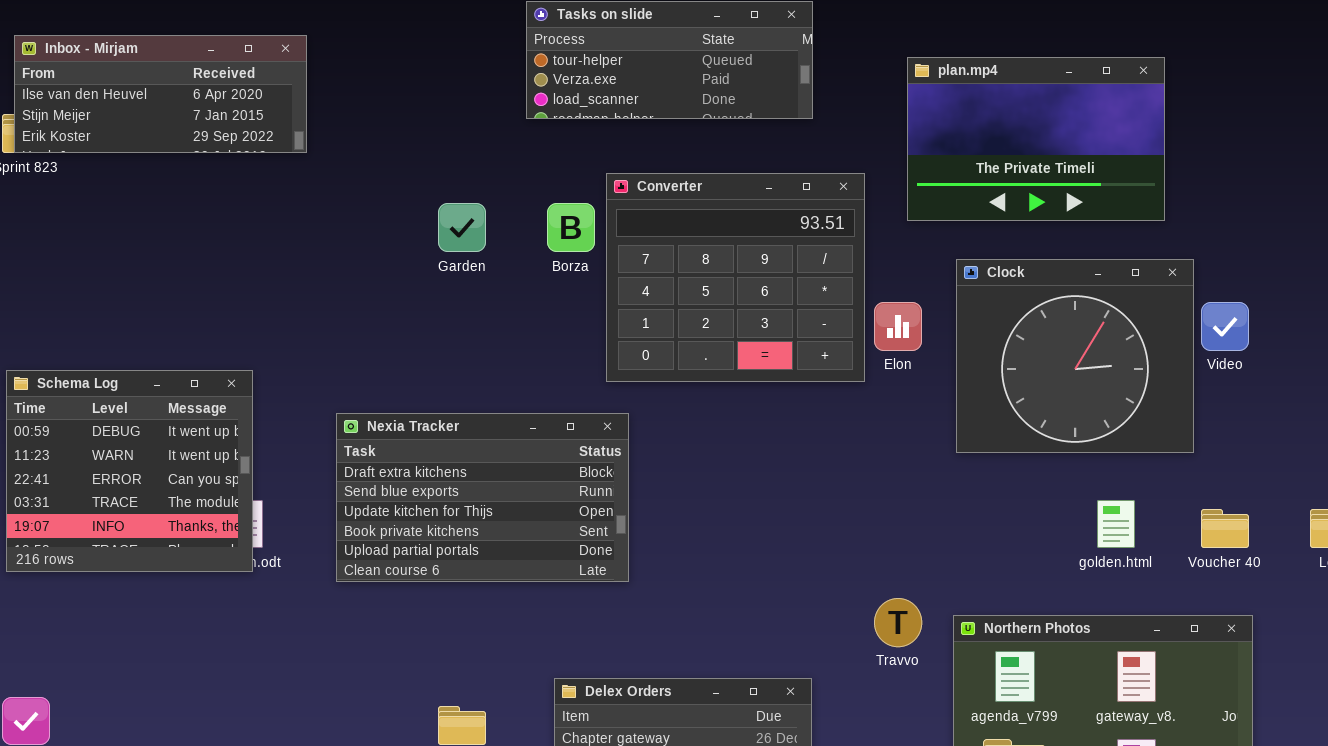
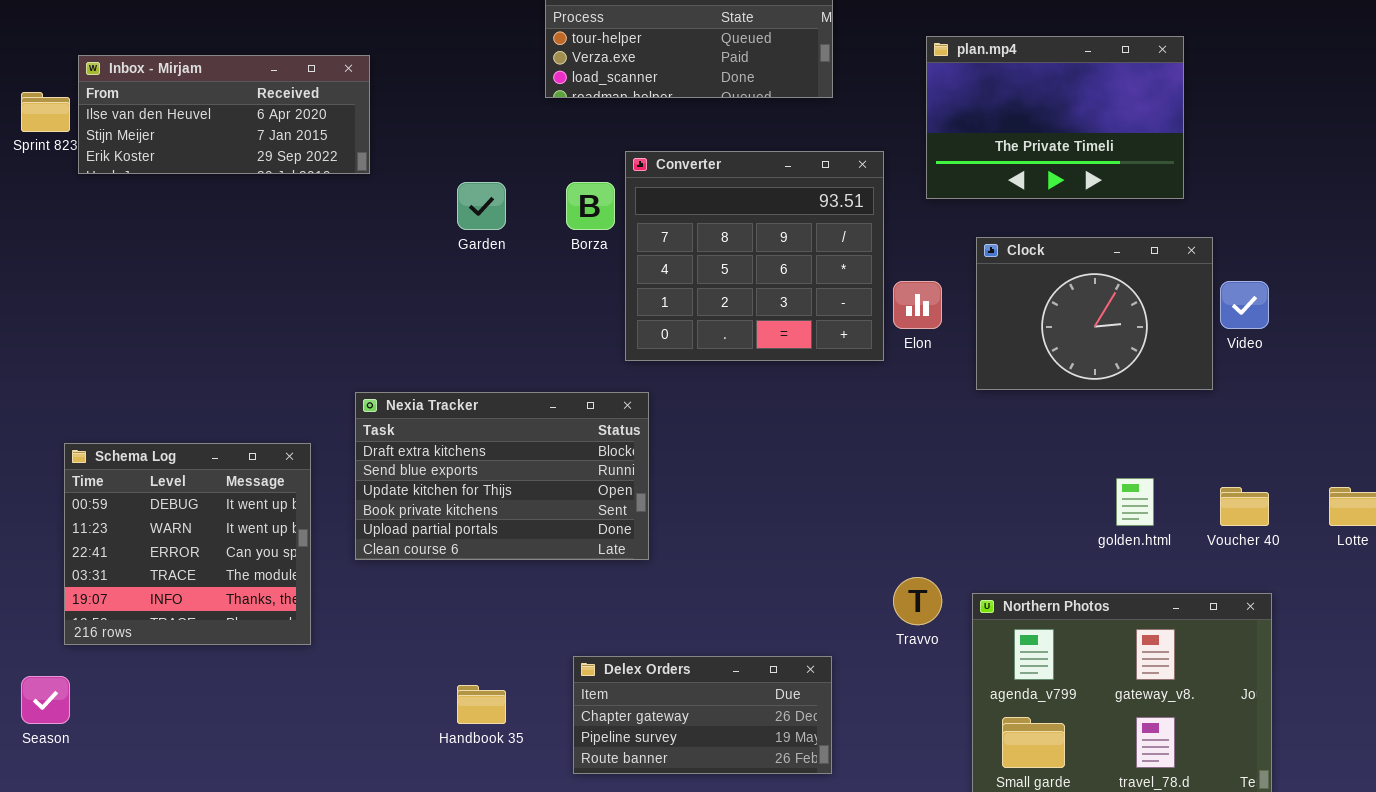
Inbox - Mirjam: [14,35,307,153] -> [78,55,370,174], moved
Clock: [956,259,1194,453] -> [976,237,1213,390], resized
Schema Log: [6,370,253,572] -> [64,443,311,645], moved

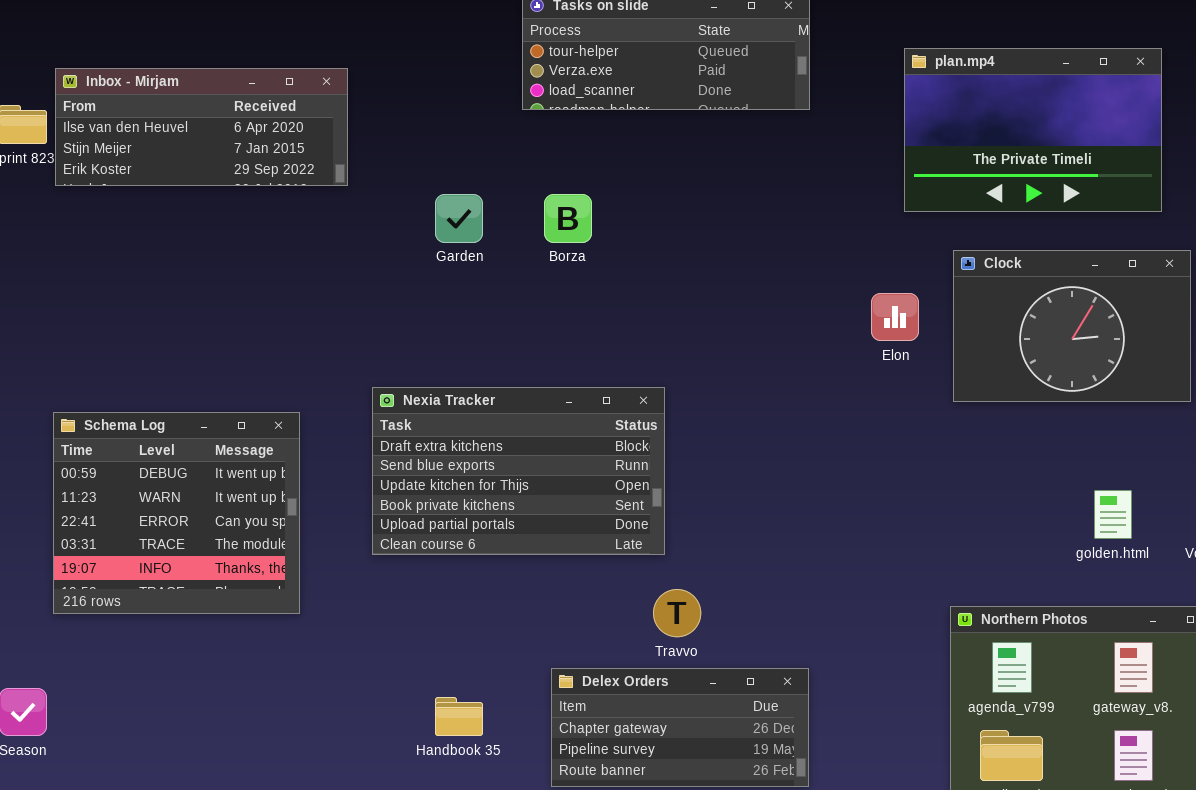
Converter: [625,151,884,361] -> none, closed
Nexia Tracker: [355,392,649,560] -> [372,387,665,555], moved
Schema Log: [64,443,311,645] -> [53,412,300,614], moved
Travvo: [893,577,942,625] -> [653,589,701,637], moved

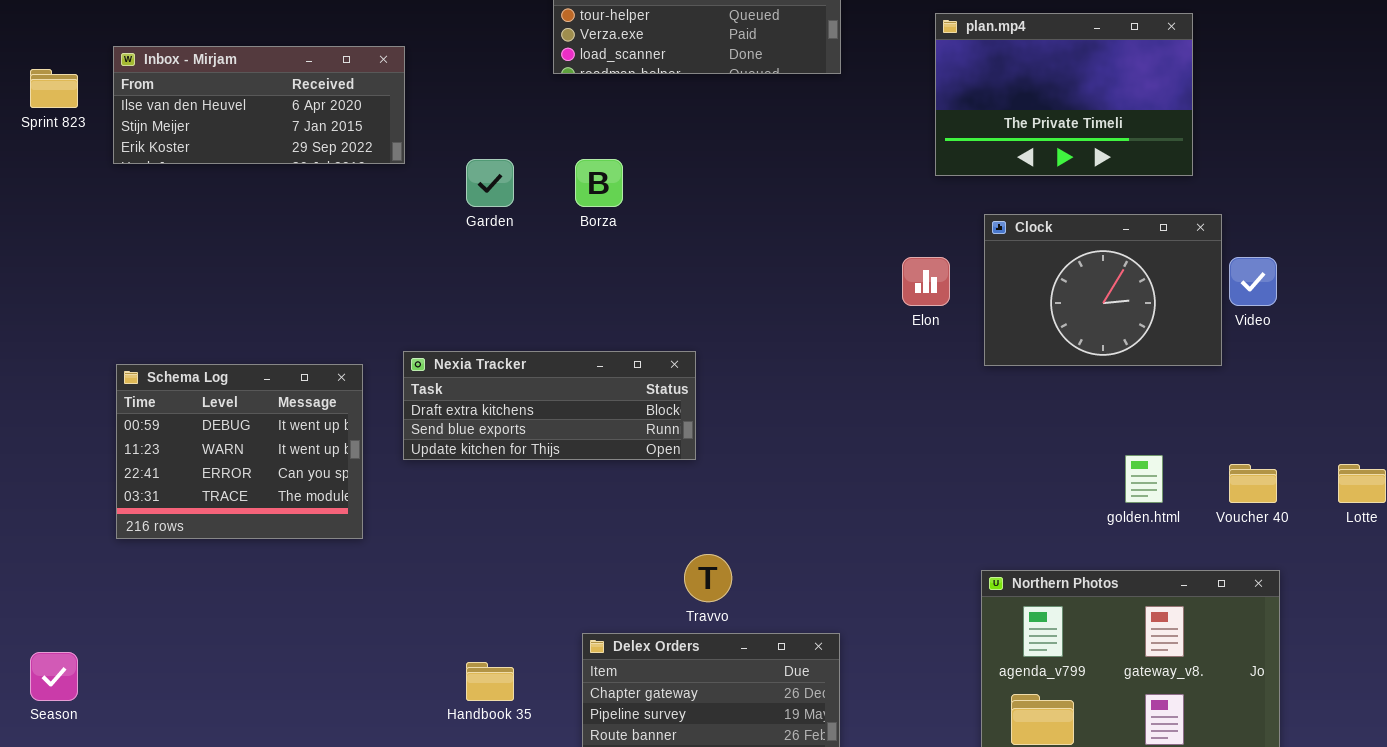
Inbox - Mirjam: [55,68,348,186] -> [113,46,405,164], moved
Nexia Tracker: [372,387,665,555] -> [403,351,696,460], resized
Schema Log: [53,412,300,614] -> [116,364,363,539], moved, resized

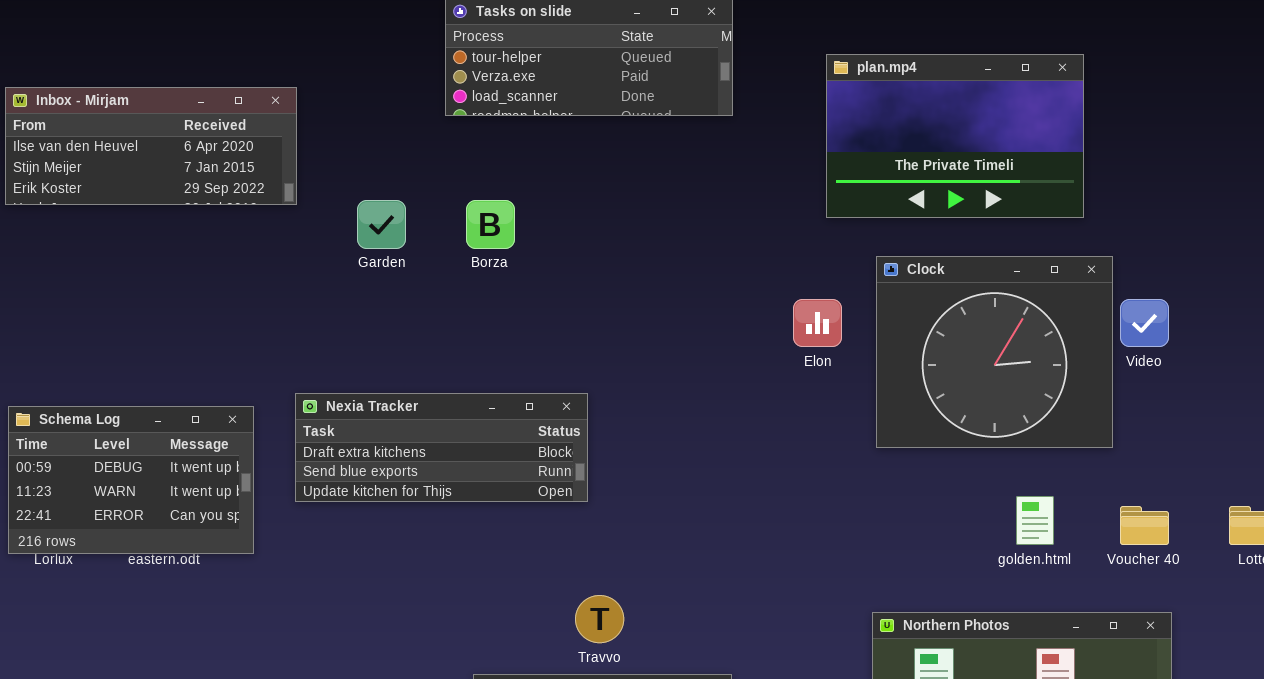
Clock: [984,214,1222,366] -> [876,256,1113,448], resized
Schema Log: [116,364,363,539] -> [8,406,254,554], resized

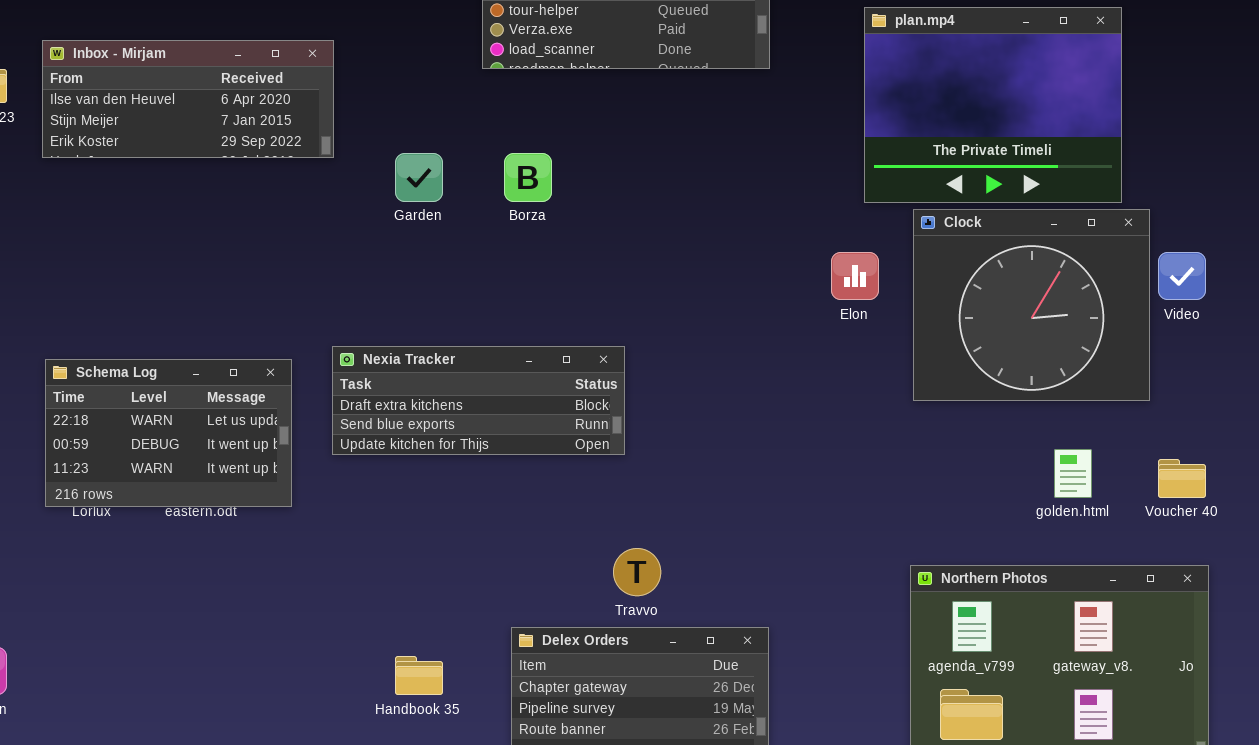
plan.mp4: [826,54,1084,218] -> [864,7,1122,203], resized
Schema Log: [8,406,254,554] -> [45,359,292,507], scrolled up 1 row

